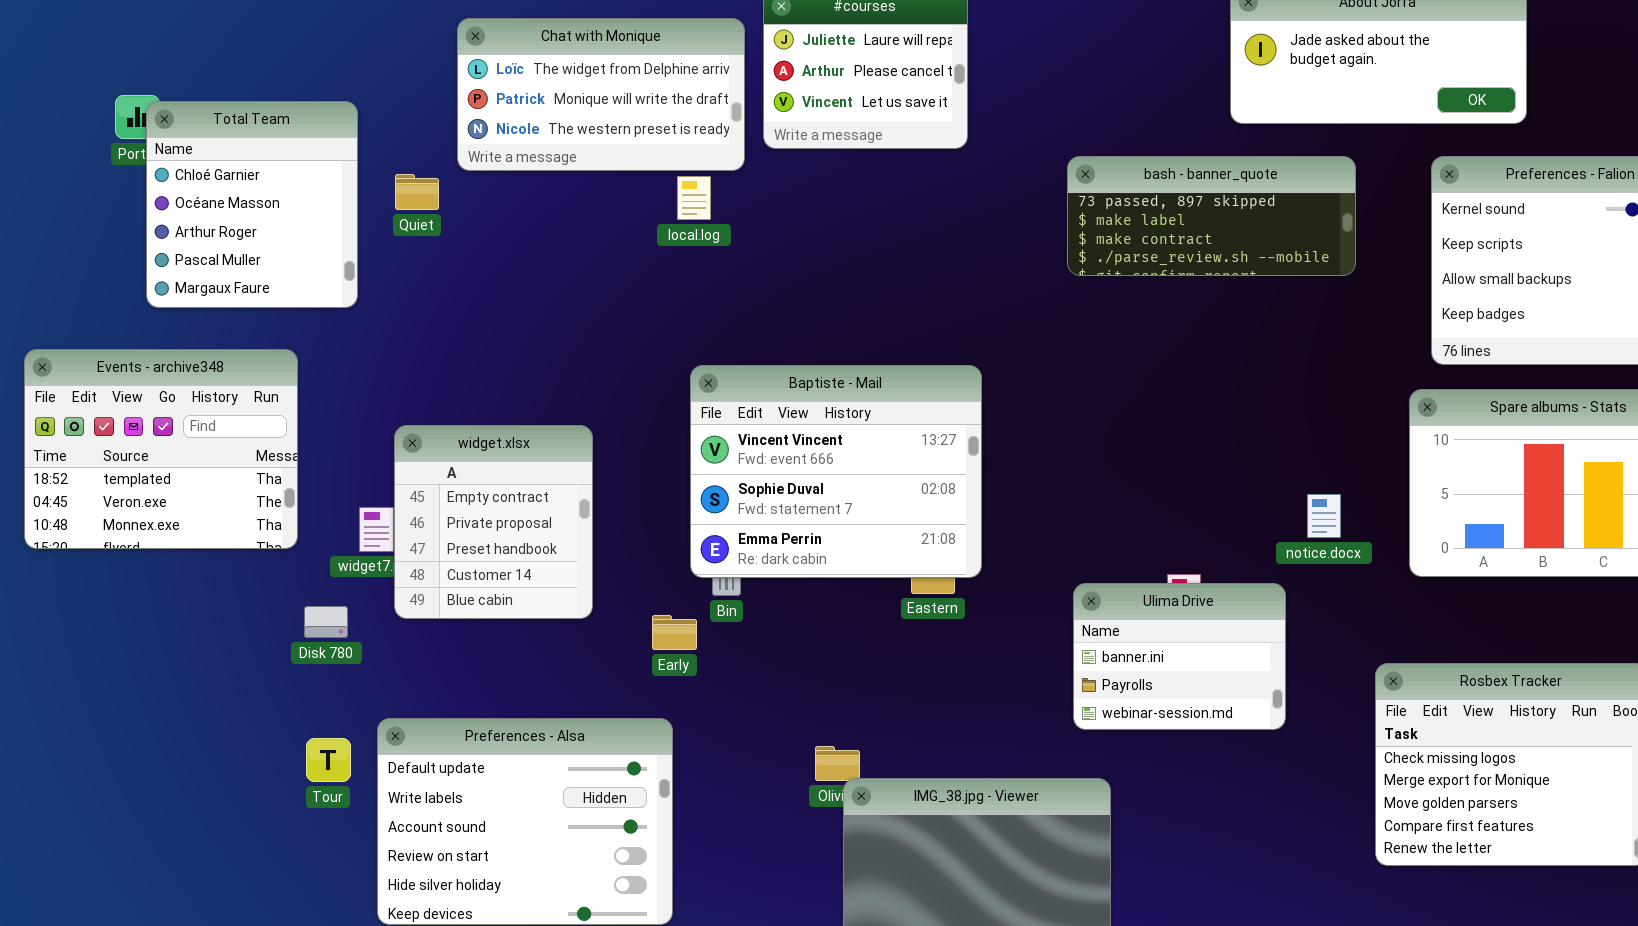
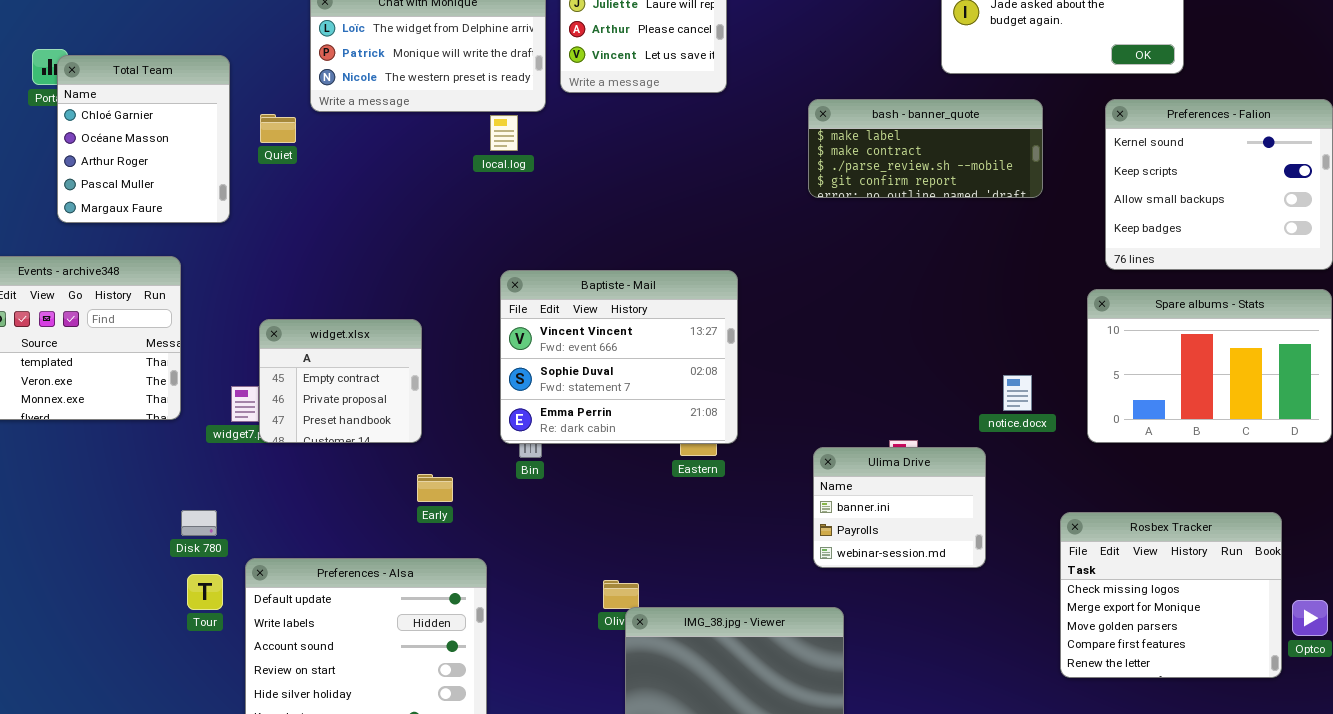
bash - banner_quote: [1067,156,1356,276] -> [808,99,1043,198], scrolled down 1 row
widget.xlsx: [394,425,593,619] -> [259,319,422,443], resized
Disk 780: [304,606,348,638] -> [181,510,217,536], moved
Early: [652,615,697,650] -> [417,474,453,502], moved

